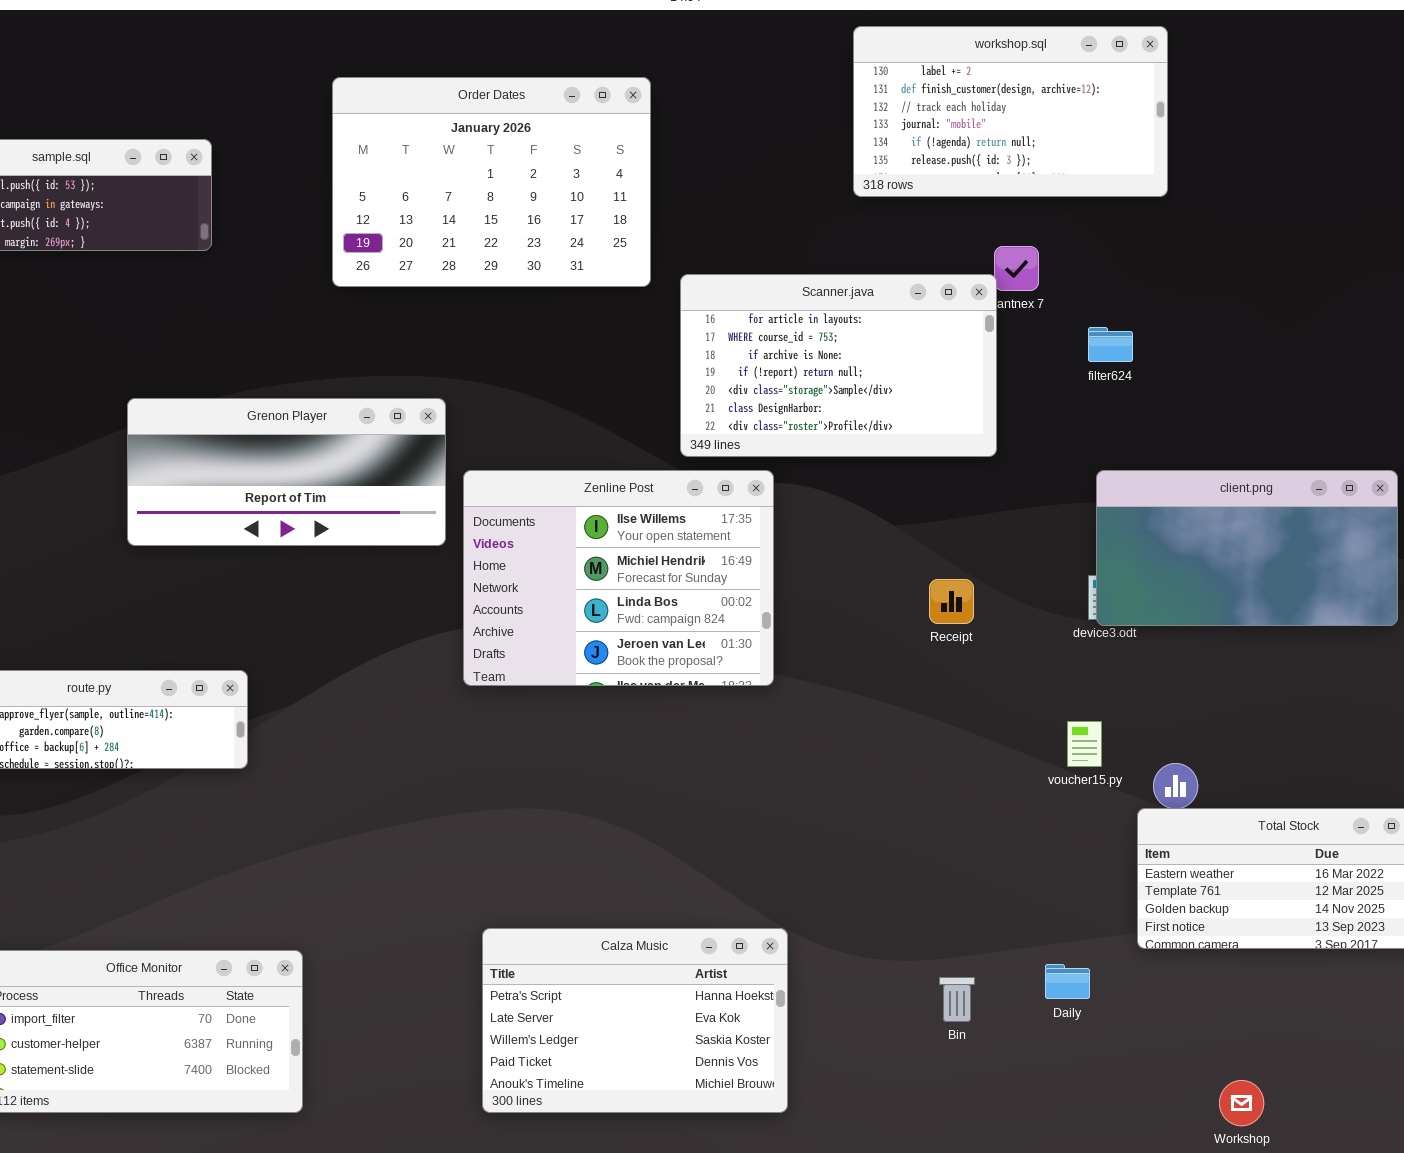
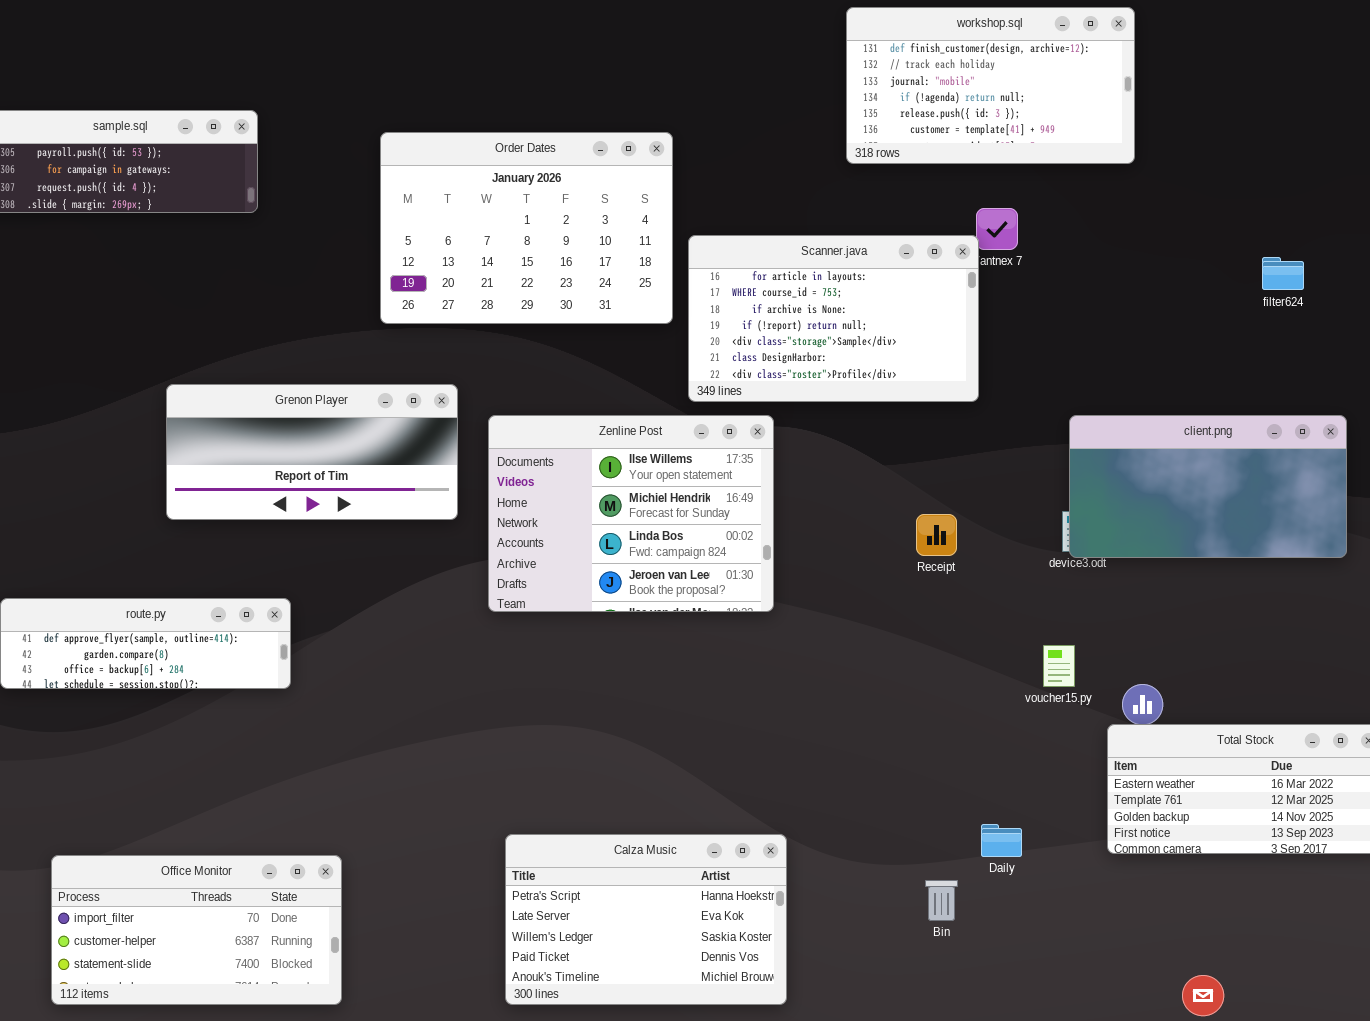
workshop.sql: [853,26,1168,197] -> [846,7,1135,164], scrolled down 1 row
Order Dates: [332,77,651,287] -> [380,132,673,324], moved
filter624: [1088,327,1133,362] -> [1262,257,1304,290], moved
Grenon Player: [127,398,446,546] -> [166,384,458,520], moved
Daily: [1045,964,1090,999] -> [981,824,1022,857], moved

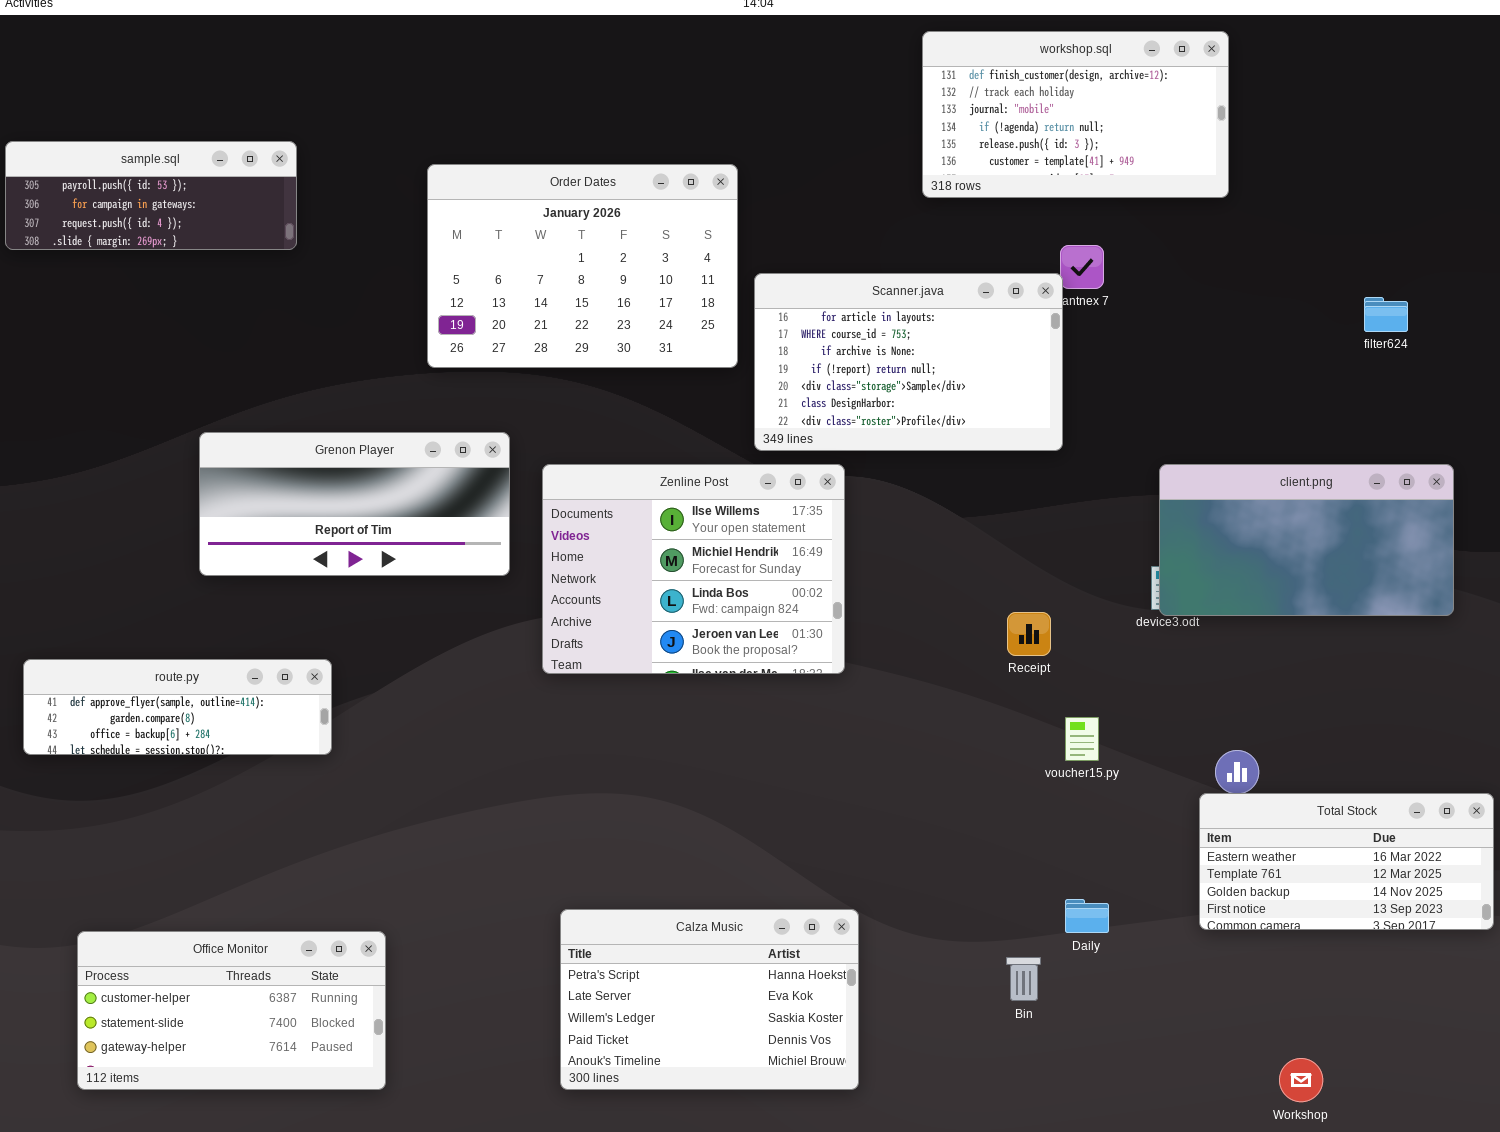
Receipt: [916,514,957,556] -> [1007,612,1051,656], moved
voucher15.py: [1043,645,1075,687] -> [1065,717,1099,761], moved
Office Monitor: [51,855,342,1005] -> [77,931,386,1090], scrolled down 1 row

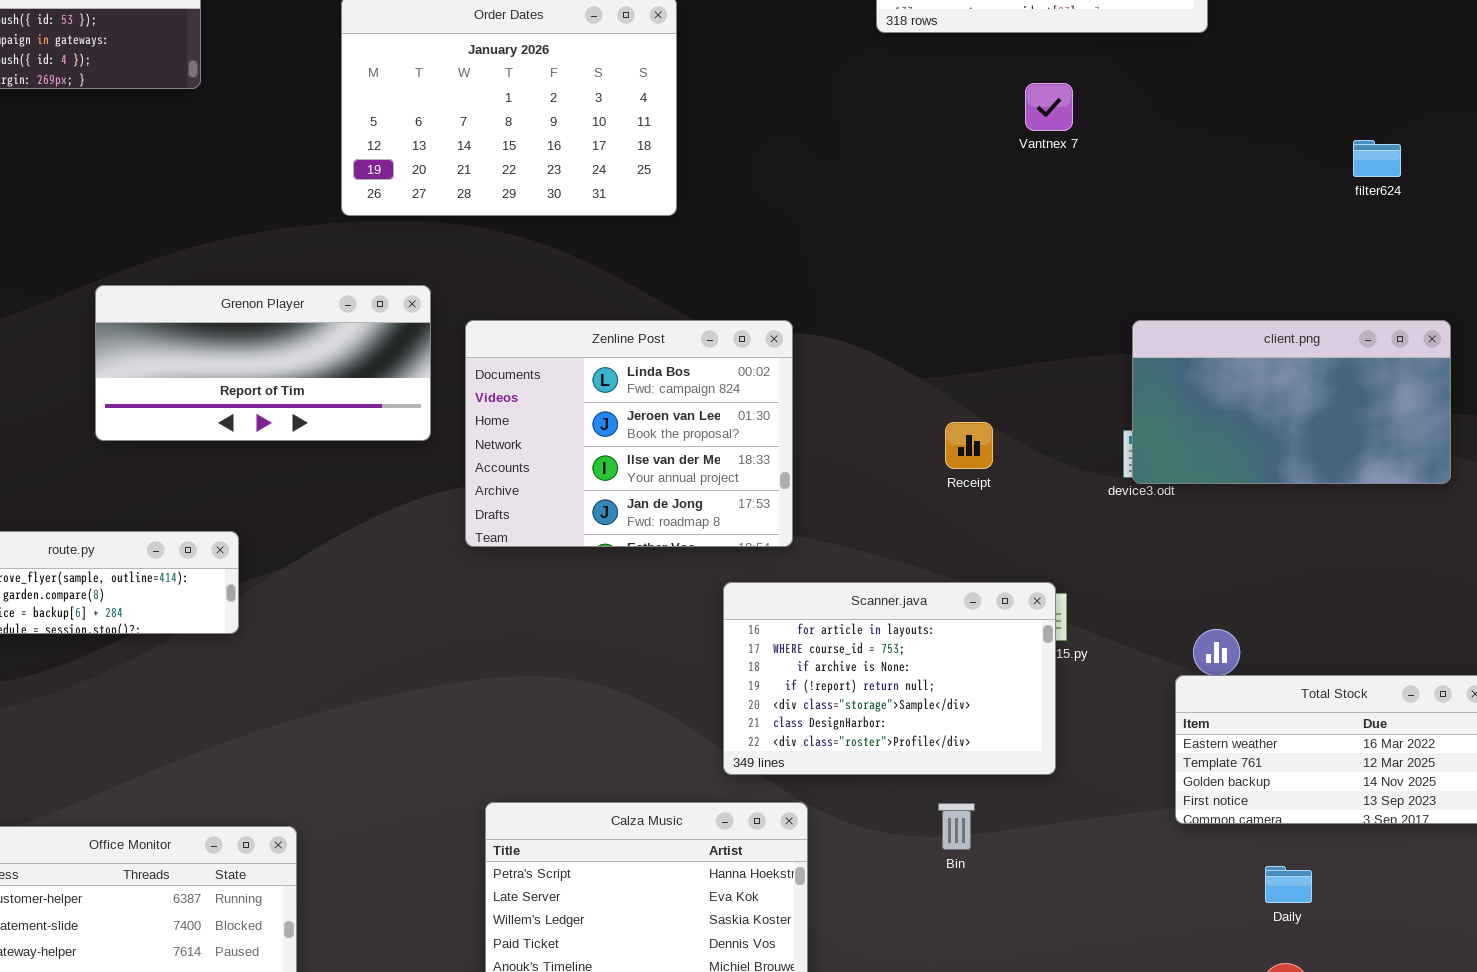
Scanner.java: [754,273,1063,451] -> [723,582,1056,775], moved
Zenline Post: [542,464,845,674] -> [465,320,793,547], scrolled down 2 rows
Receipt: [1007,612,1051,656] -> [945,422,993,469], moved
Daily: [1065,899,1109,933] -> [1265,866,1312,903], moved
Bin: [1006,957,1041,1001] -> [938,803,975,850], moved

